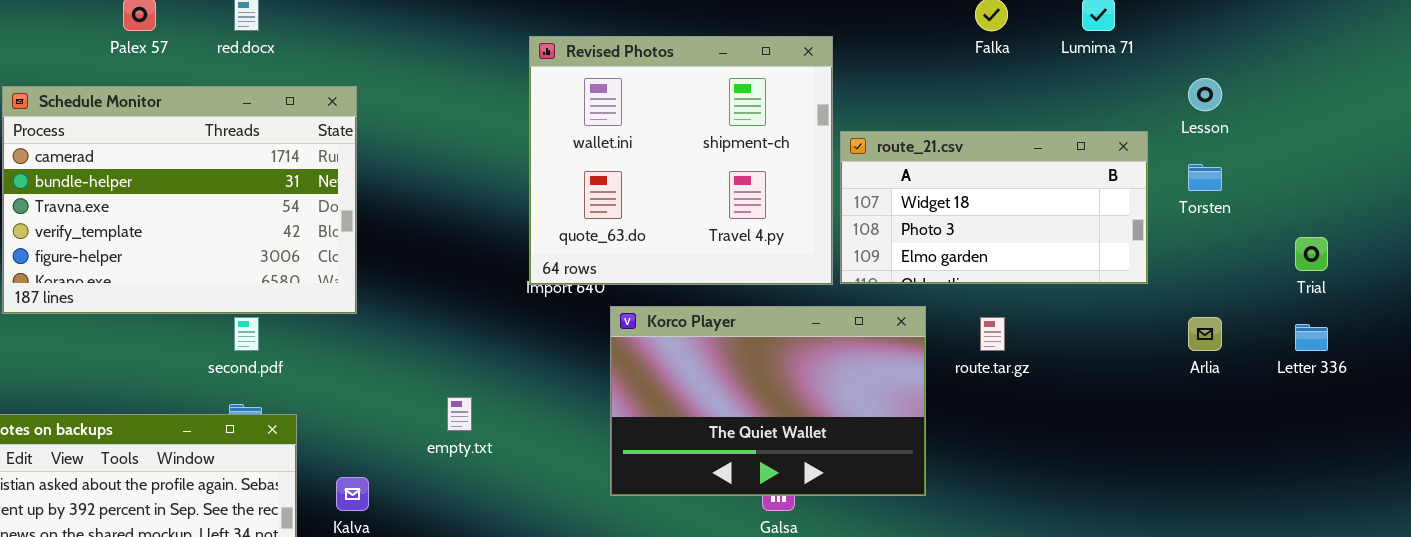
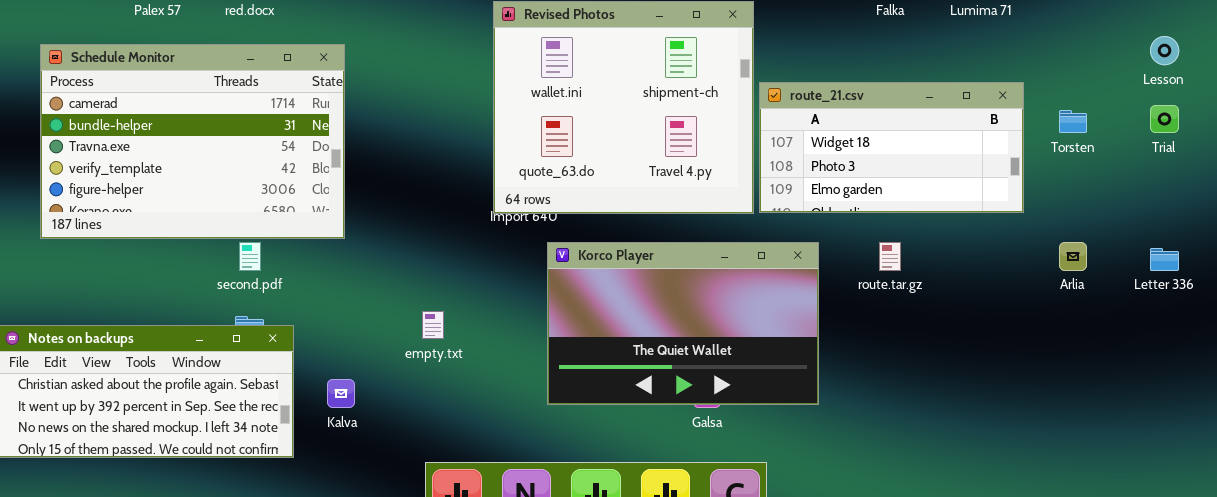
Lesson: [1188,78,1222,111] -> [1150,36,1179,65], moved
Trial: [1295,237,1328,271] -> [1150,105,1179,133], moved
Korco Player: [610,306,926,496] -> [547,242,819,405], moved

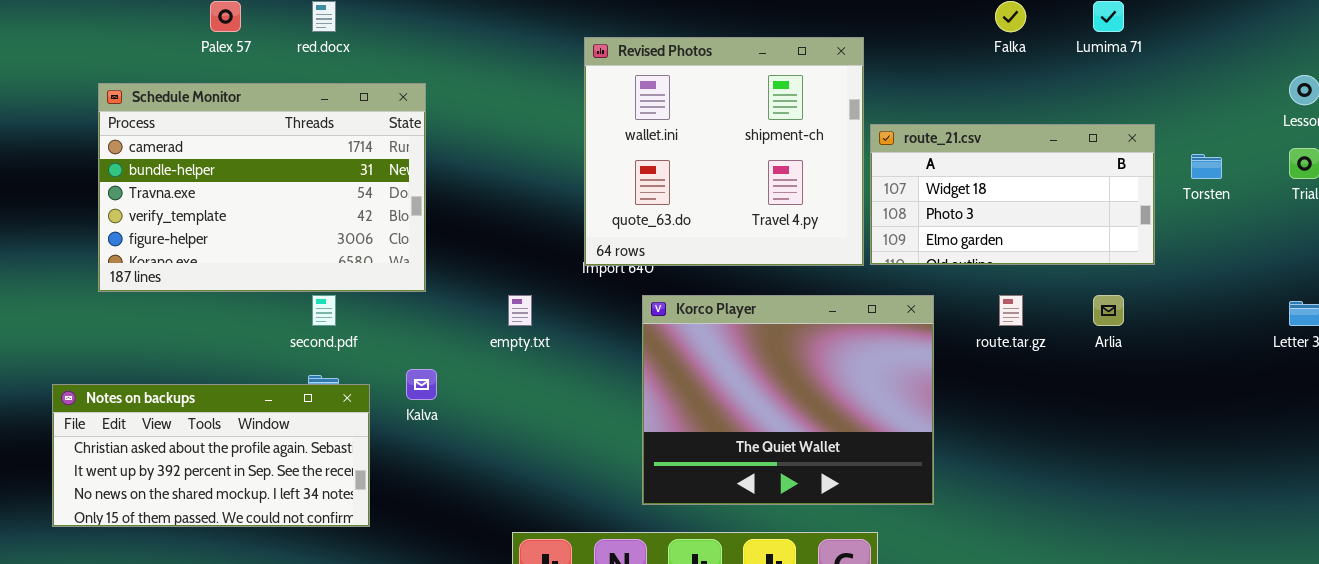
Korco Player: [547,242,819,405] -> [642,295,934,505], resized
Arlia: [1059,242,1087,271] -> [1093,295,1124,326], moved
empty.txt: [422,311,444,339] -> [508,295,532,326], moved
Kalva: [327,379,355,408] -> [406,369,437,400], moved

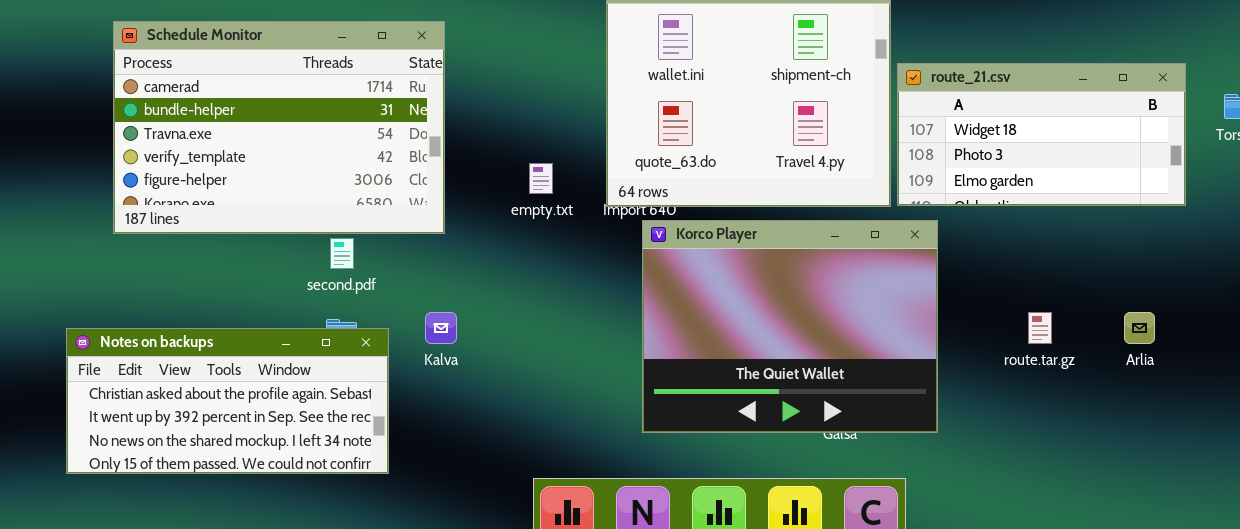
empty.txt: [508,295,532,326] -> [529,163,553,194], moved
Korco Player: [642,295,934,505] -> [642,220,938,433], moved
route.tar.gz: [999,295,1023,326] -> [1028,312,1052,344], moved
Arlia: [1093,295,1124,326] -> [1124,312,1155,344], moved

